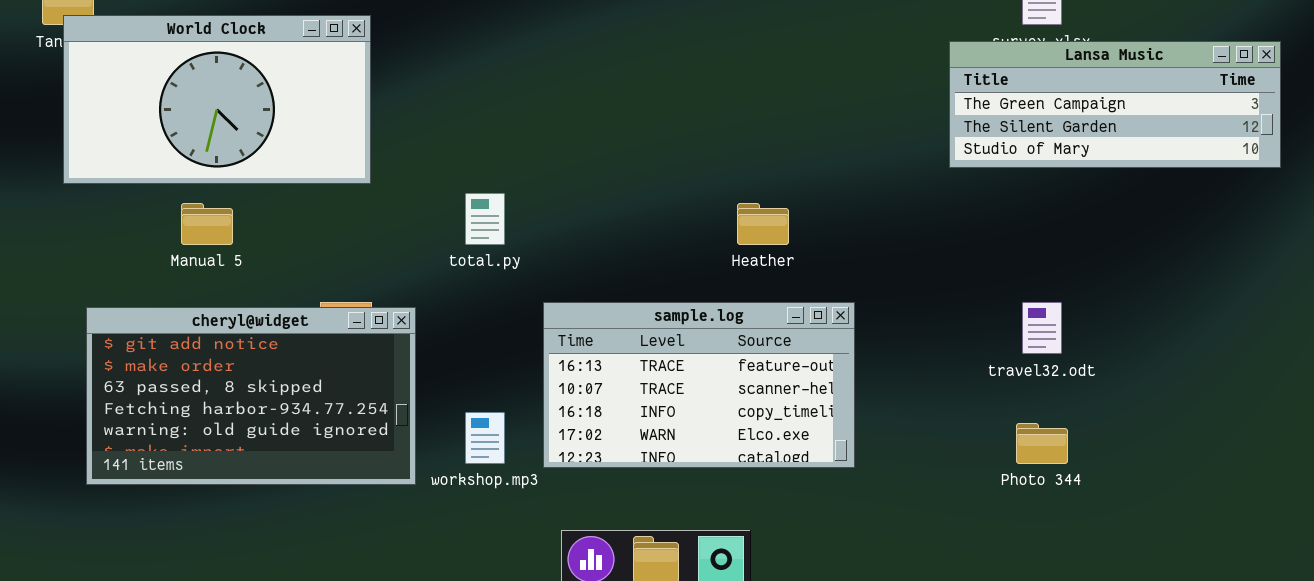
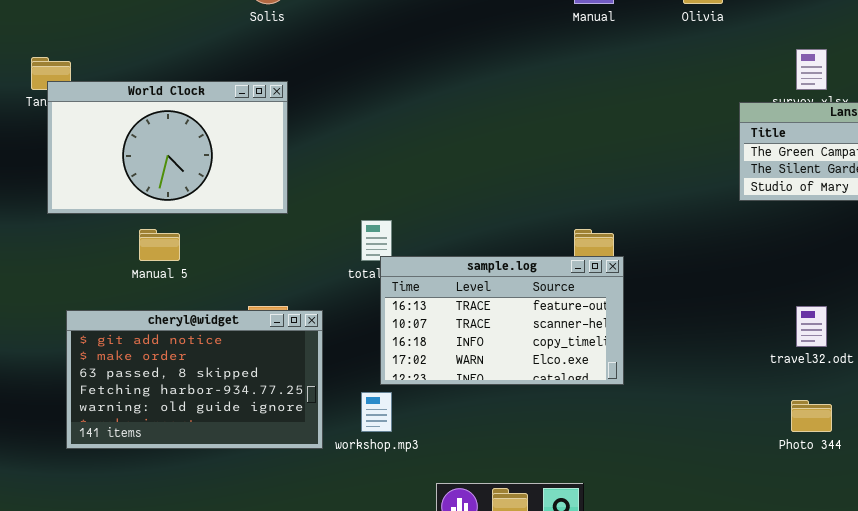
sample.log: [543,302,855,468] -> [380,256,624,385], moved

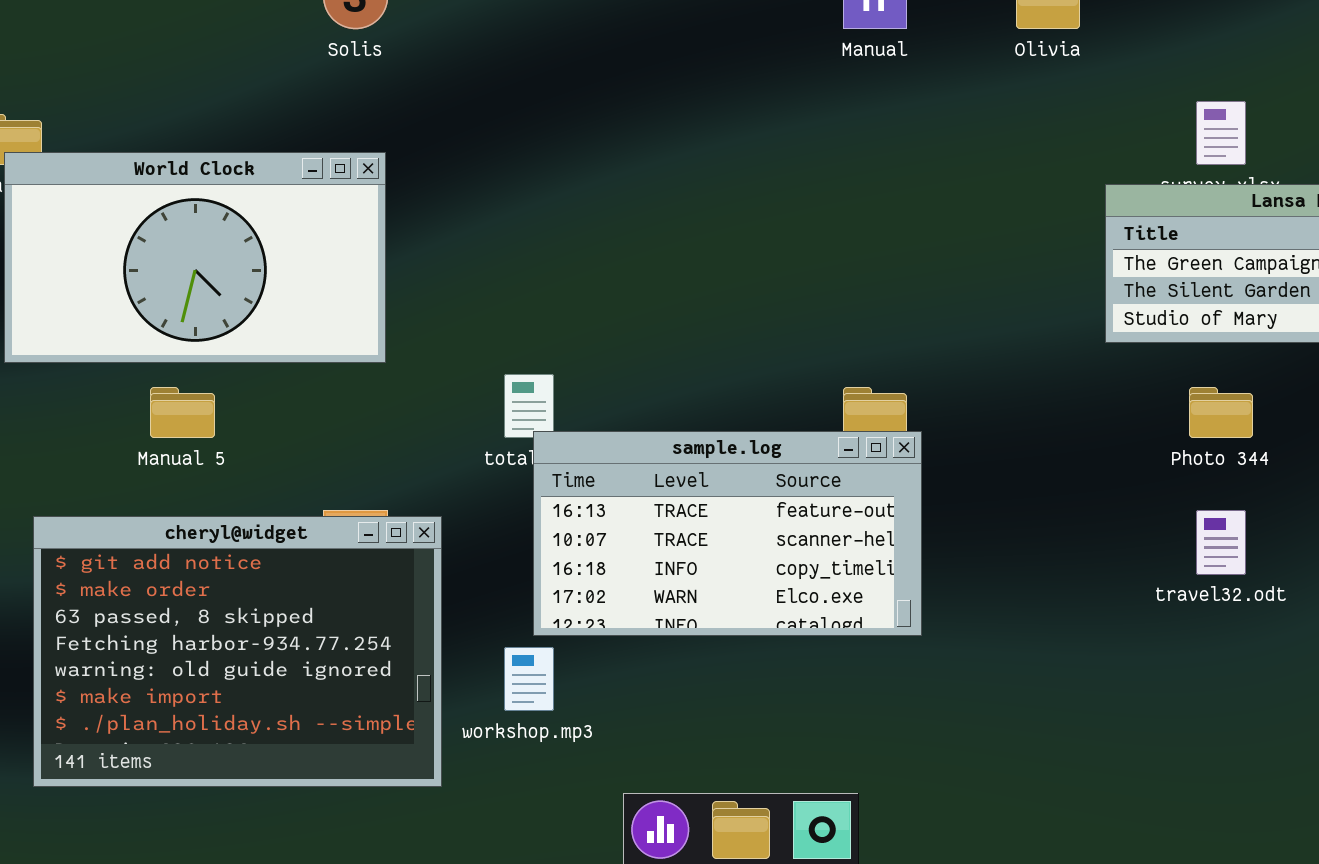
cheryl@widget: [66,310,323,449] -> [33,516,442,787], resized
Photo 344: [791,400,832,432] -> [1189,387,1253,438], moved

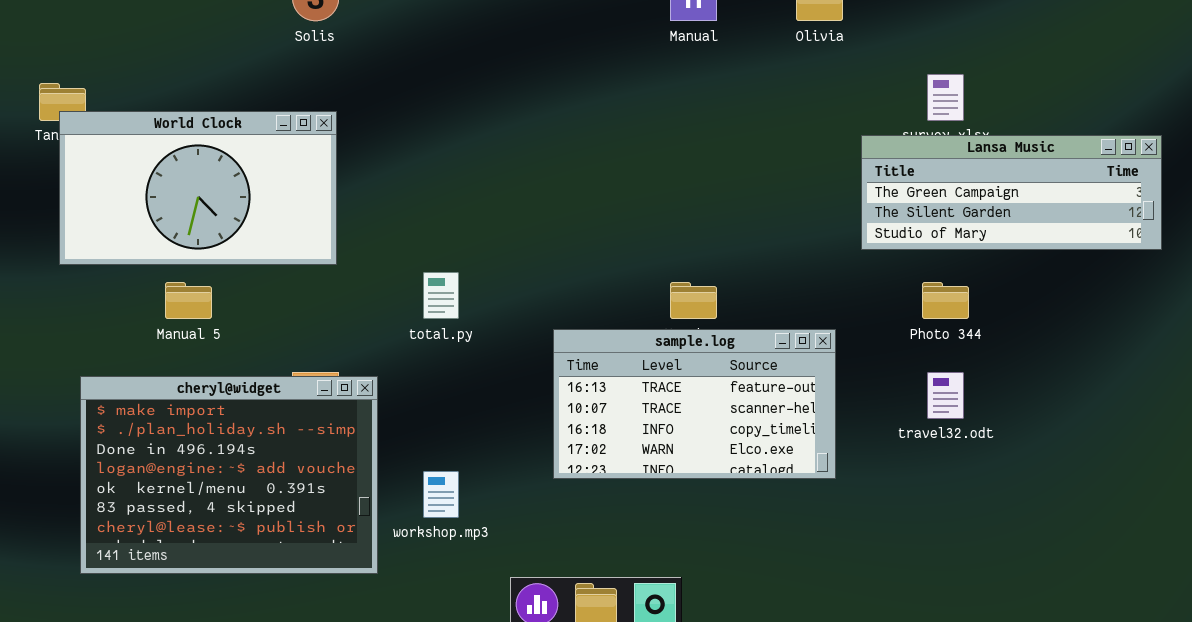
sample.log: [533,431,922,636] -> [553,329,836,479], moved
cheryl@widget: [33,516,442,787] -> [80,376,378,574], scrolled down 5 rows

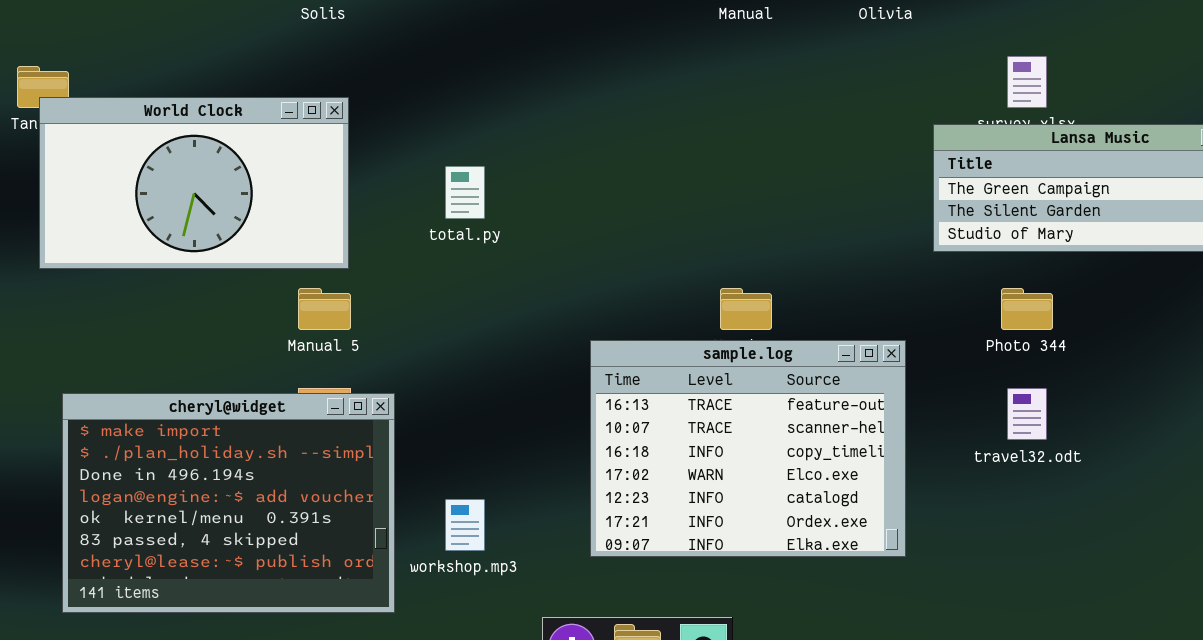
total.py: [423,272,459,319] -> [445,166,485,219], moved
Manual 5: [165,282,212,319] -> [298,288,351,330], moved
sample.log: [553,329,836,479] -> [590,340,906,557], resized

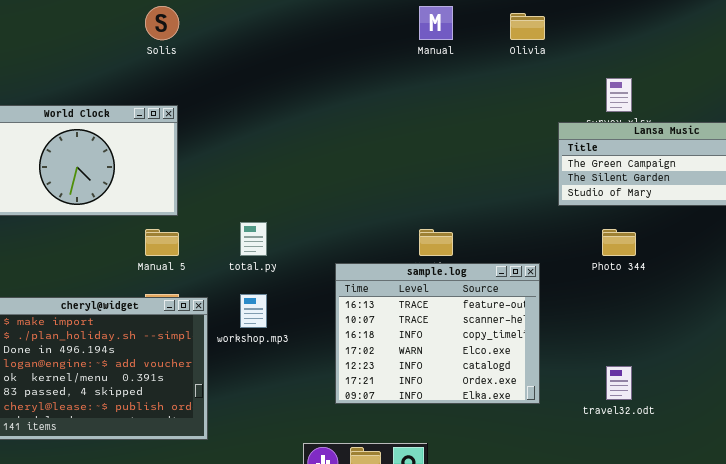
total.py: [445,166,485,219] -> [240,222,267,256], moved
travel32.odt: [1007,388,1047,440] -> [606,366,632,400], moved
workshop.mp3: [445,499,485,551] -> [240,294,267,328], moved

